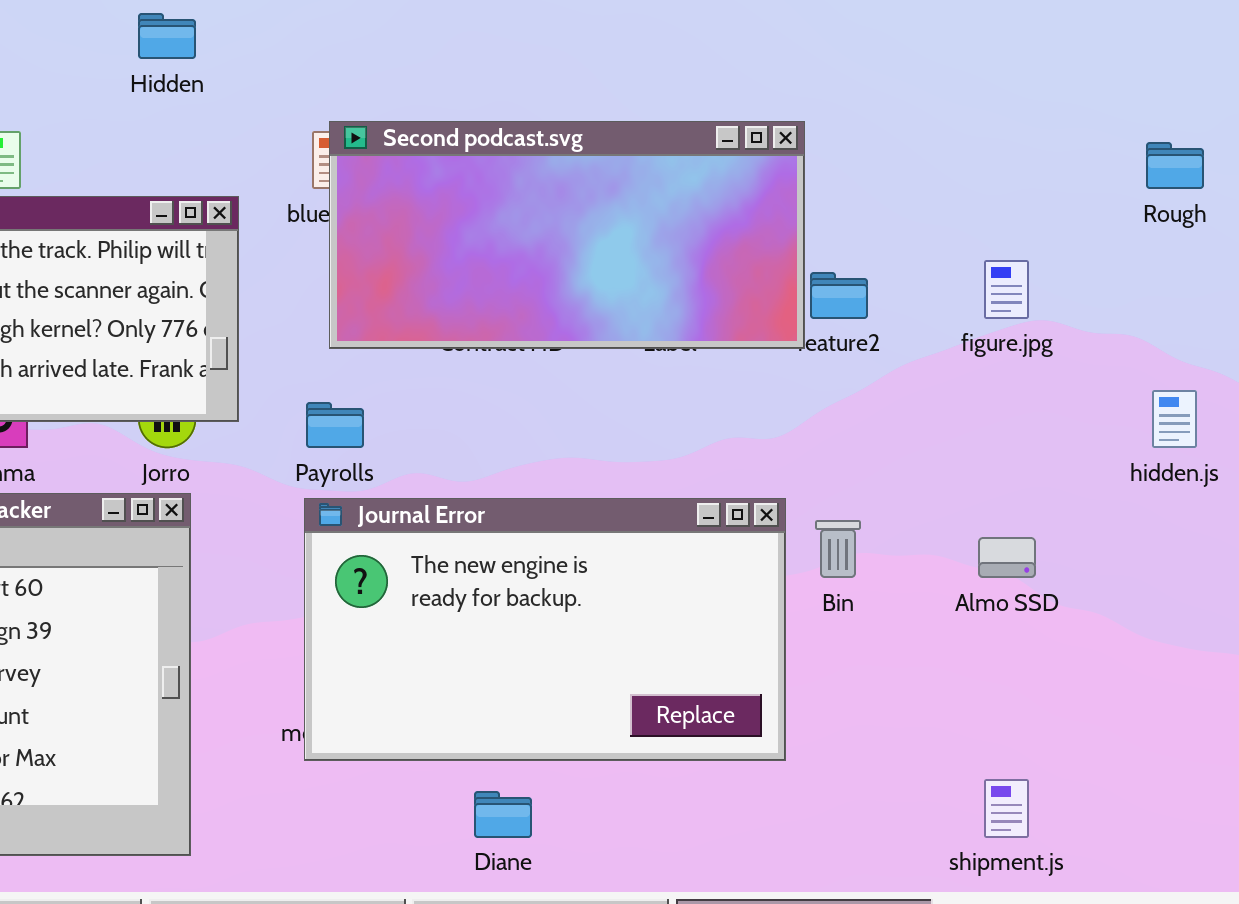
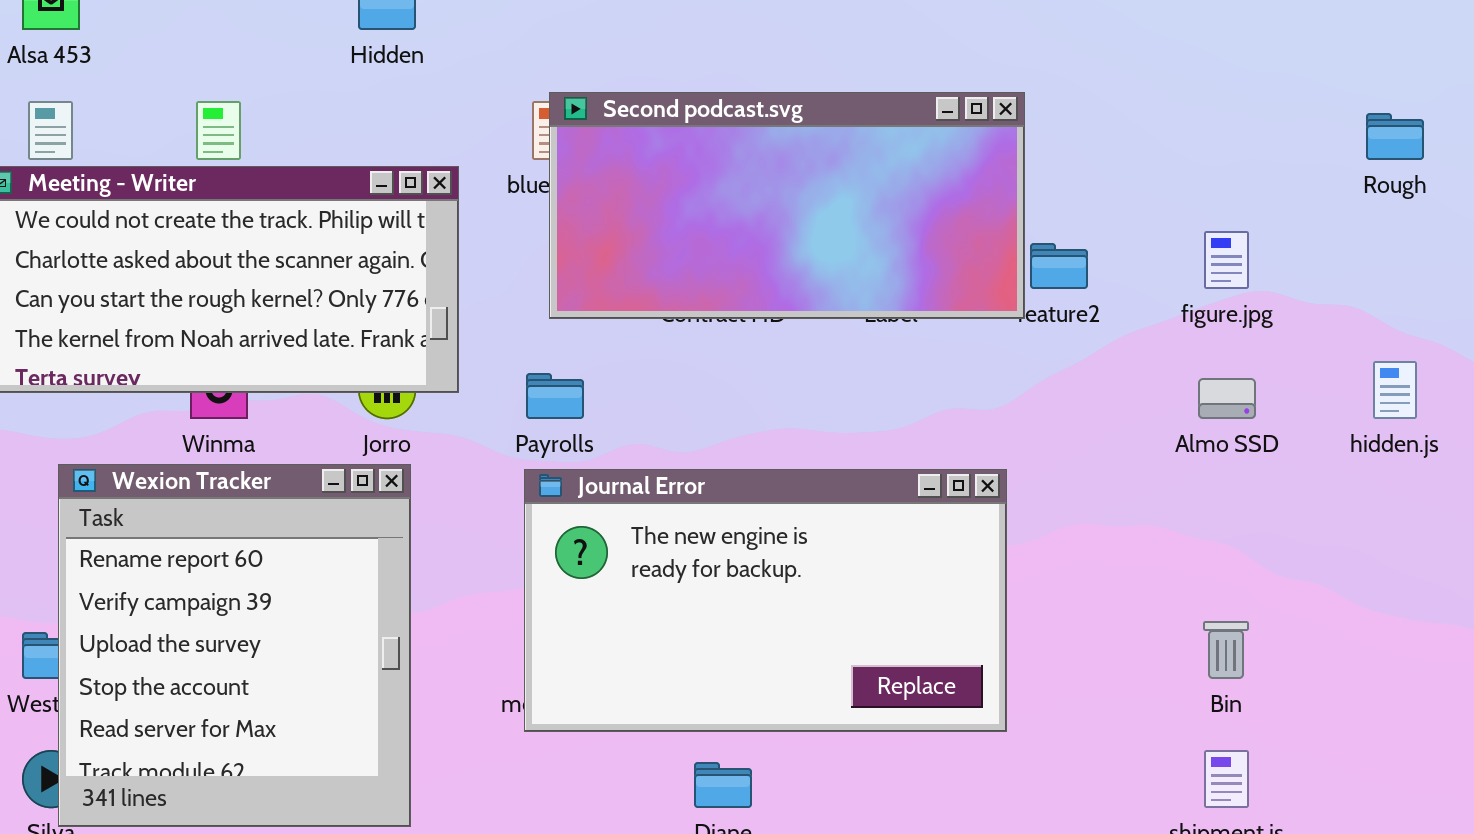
Bin: [815,520,861,578] -> [1203,621,1249,679], moved
Almo SSD: [978,537,1036,578] -> [1198,378,1256,419], moved

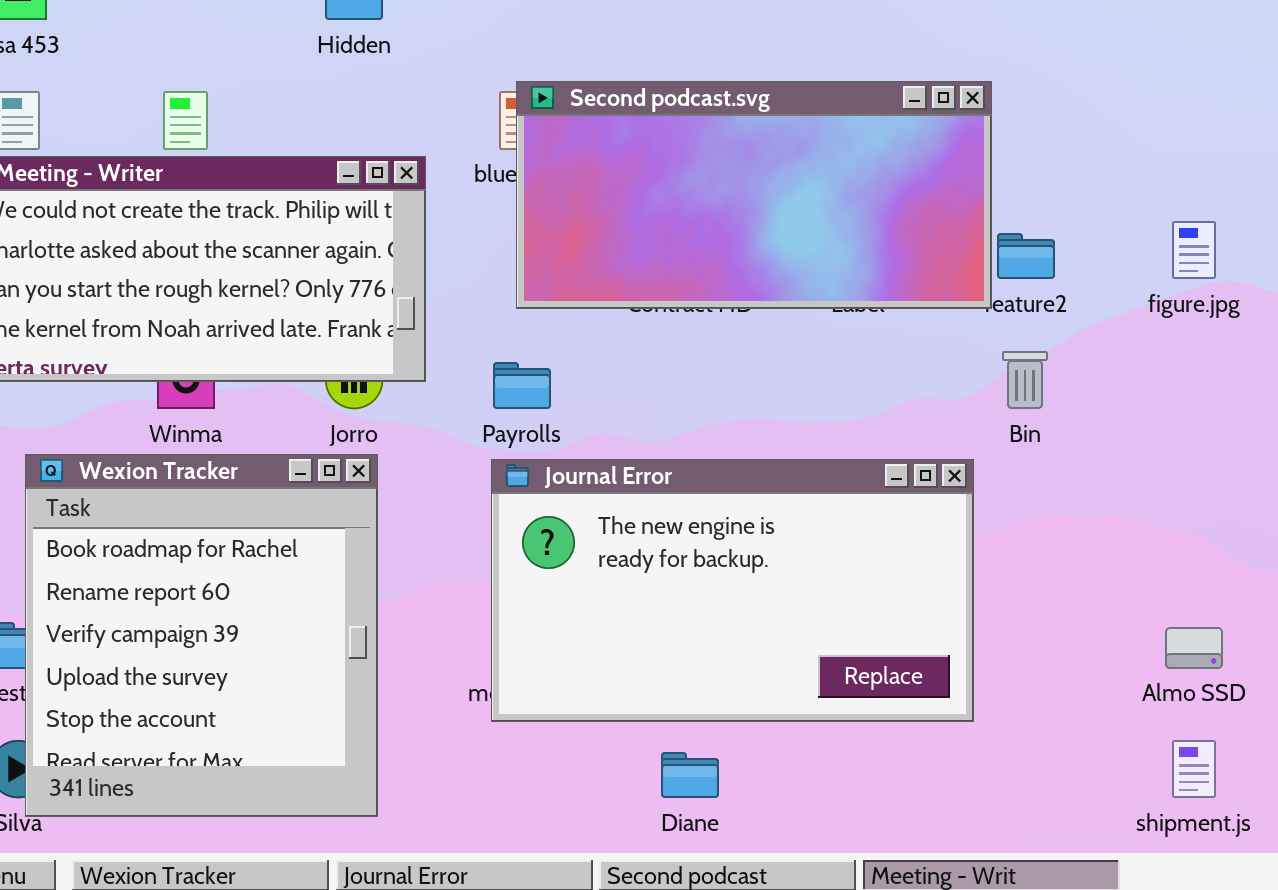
Almo SSD: [1198,378,1256,419] -> [1165,627,1223,669], moved
Wexion Tracker: [58,464,411,827] -> [25,454,378,817], scrolled up 1 row
Bin: [1203,621,1249,679] -> [1002,351,1048,409], moved

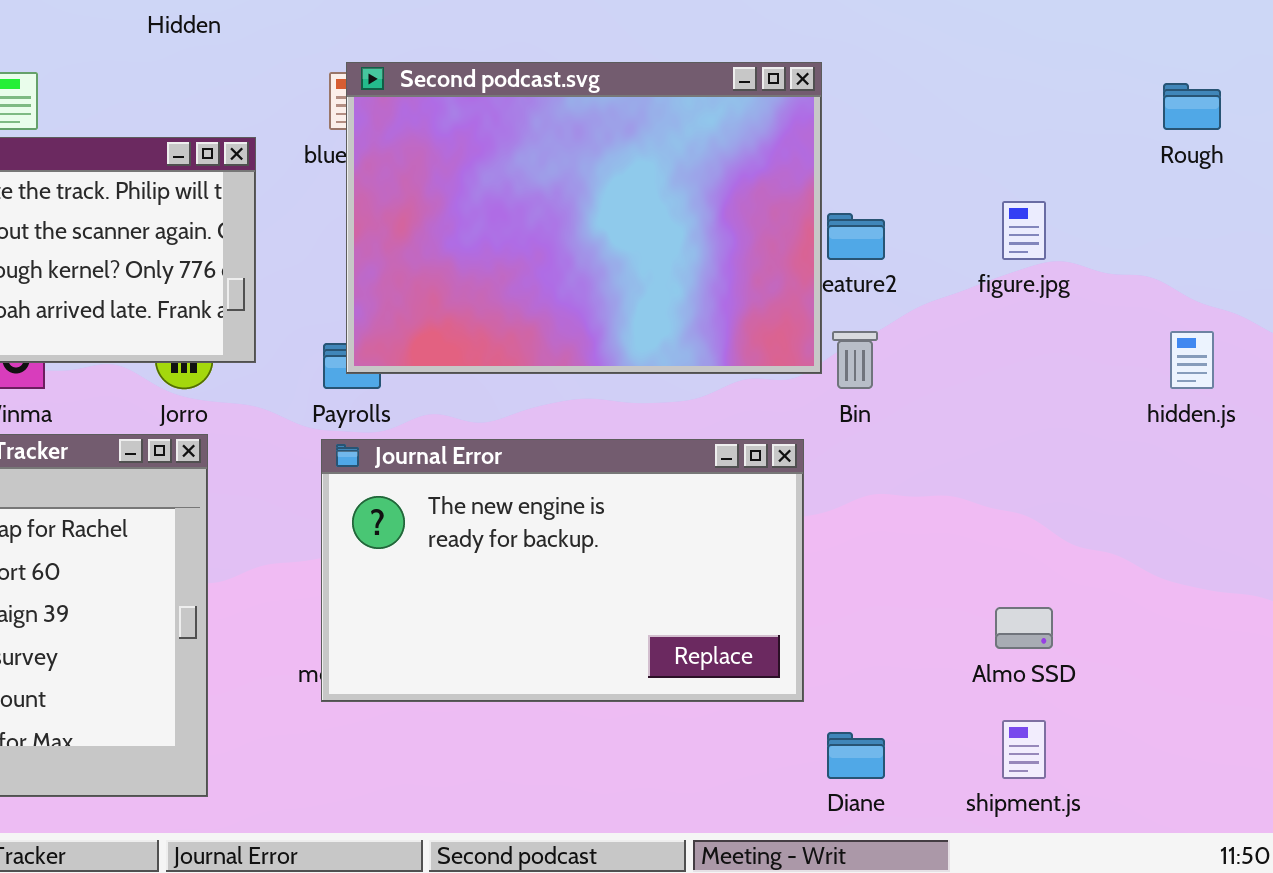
Second podcast.svg: [516,81,992,309] -> [346,62,822,374], resized
Diane: [661,752,719,798] -> [827,732,885,779], moved

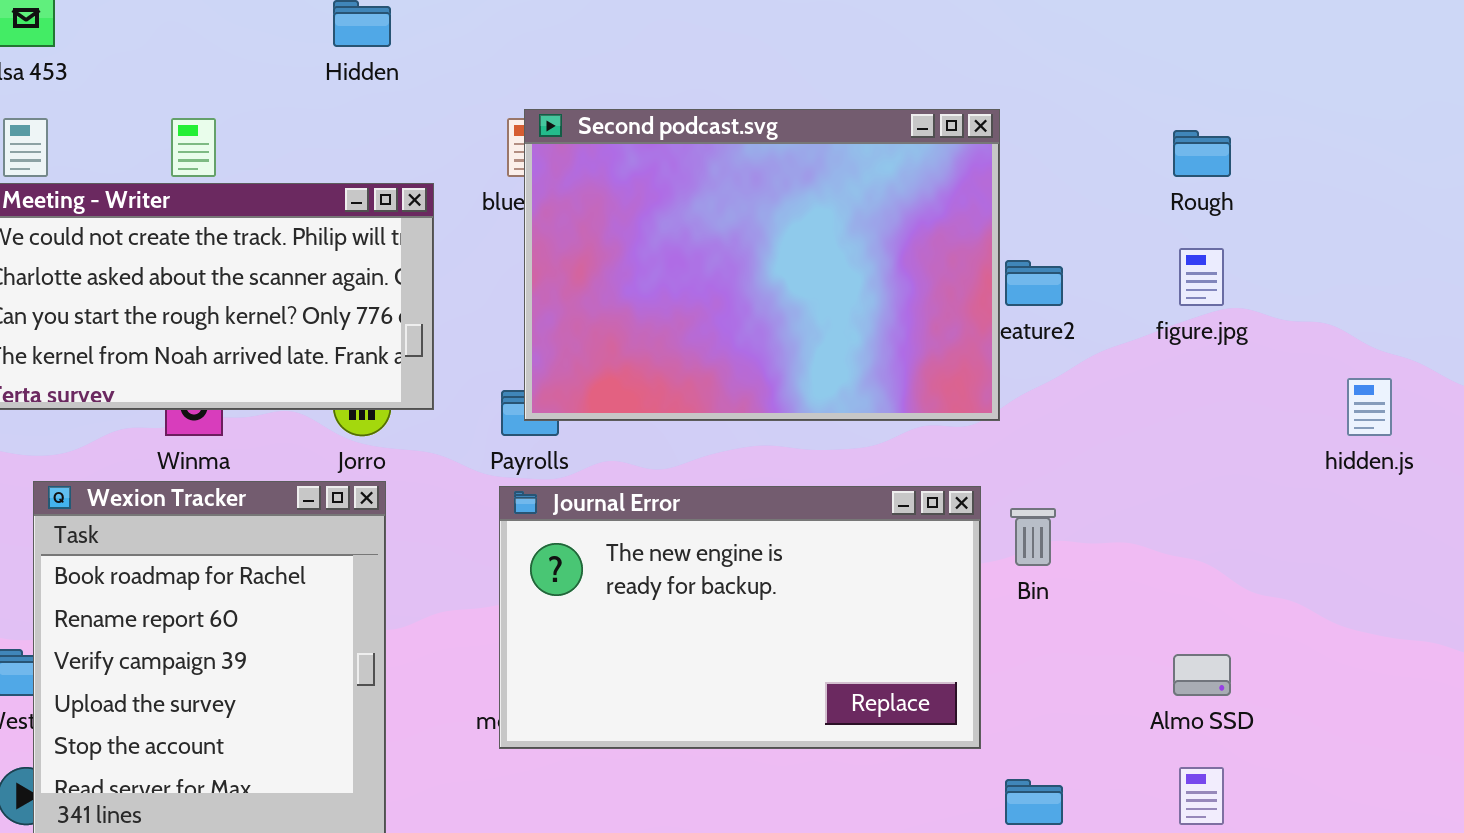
Rough: [1163,83,1221,130] -> [1173,130,1231,177], moved
Bin: [832,331,878,389] -> [1010,508,1056,566], moved

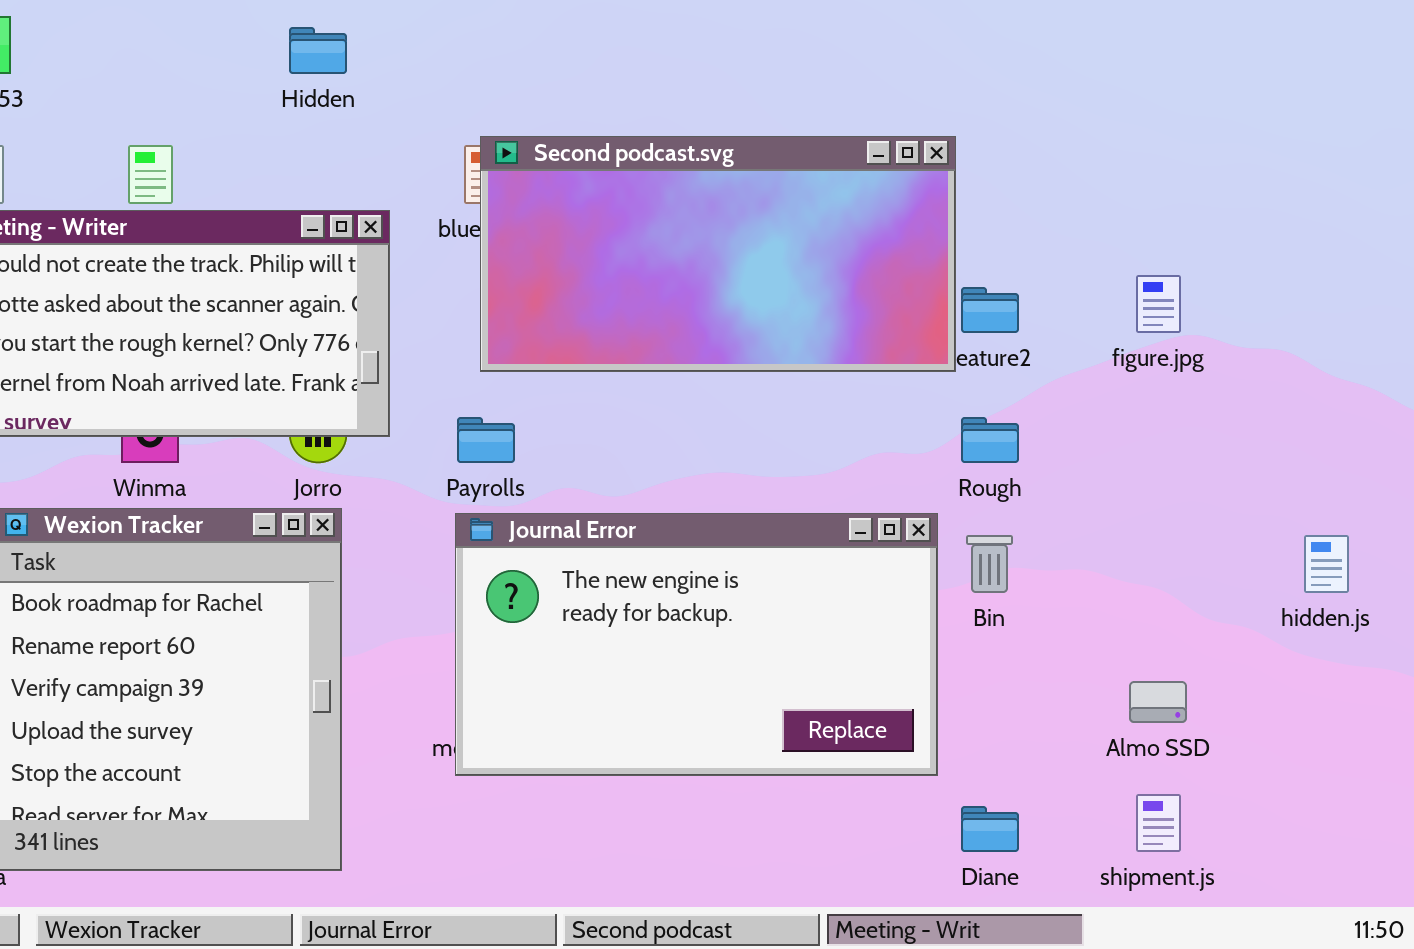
Second podcast.svg: [524,109,1000,421] -> [480,136,956,372], resized
Rough: [1173,130,1231,177] -> [961,417,1019,463], moved
hidden.js: [1347,378,1392,436] -> [1304,535,1349,593], moved

